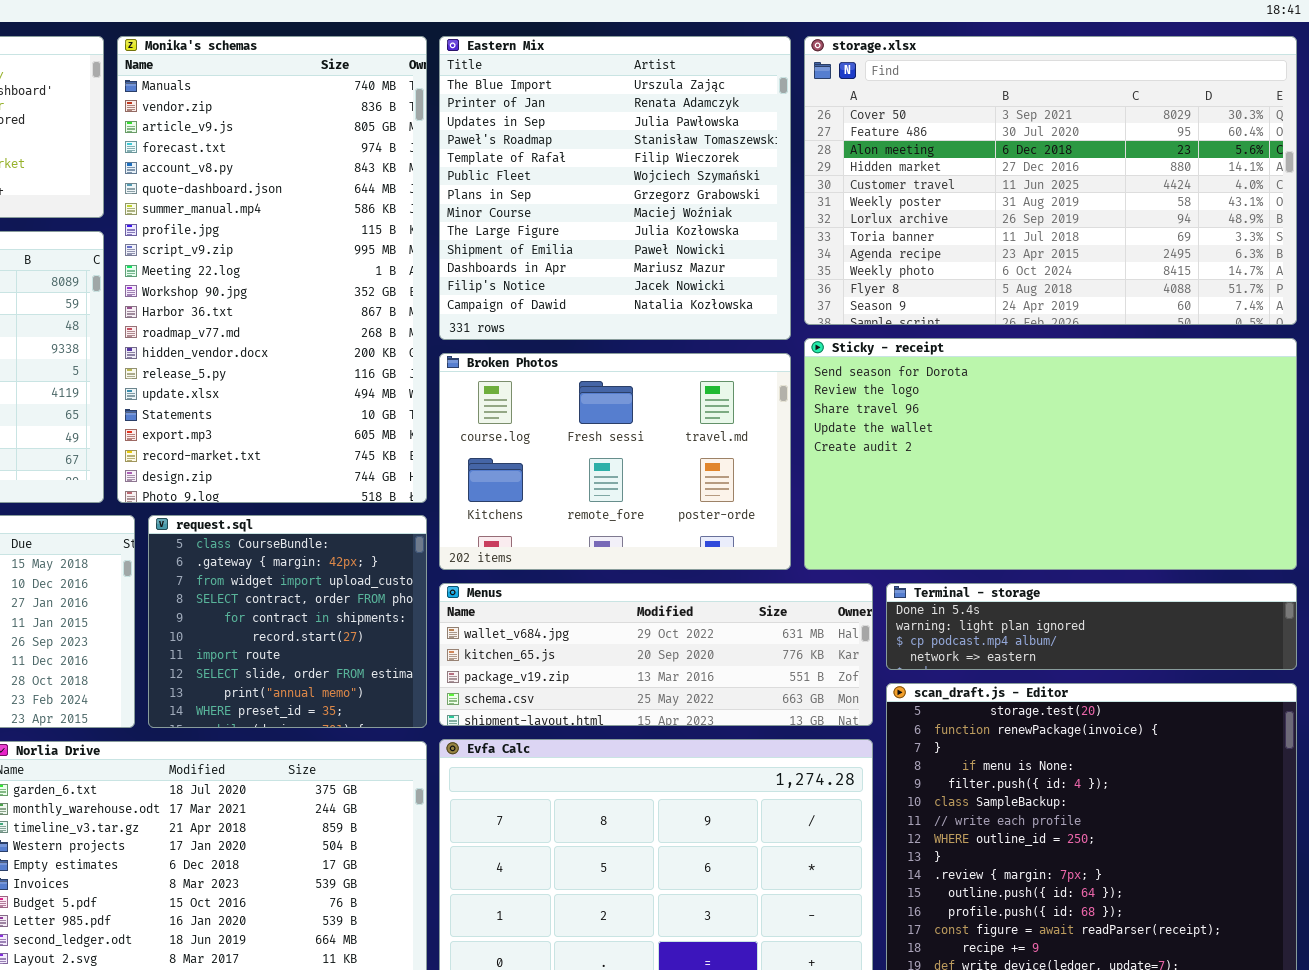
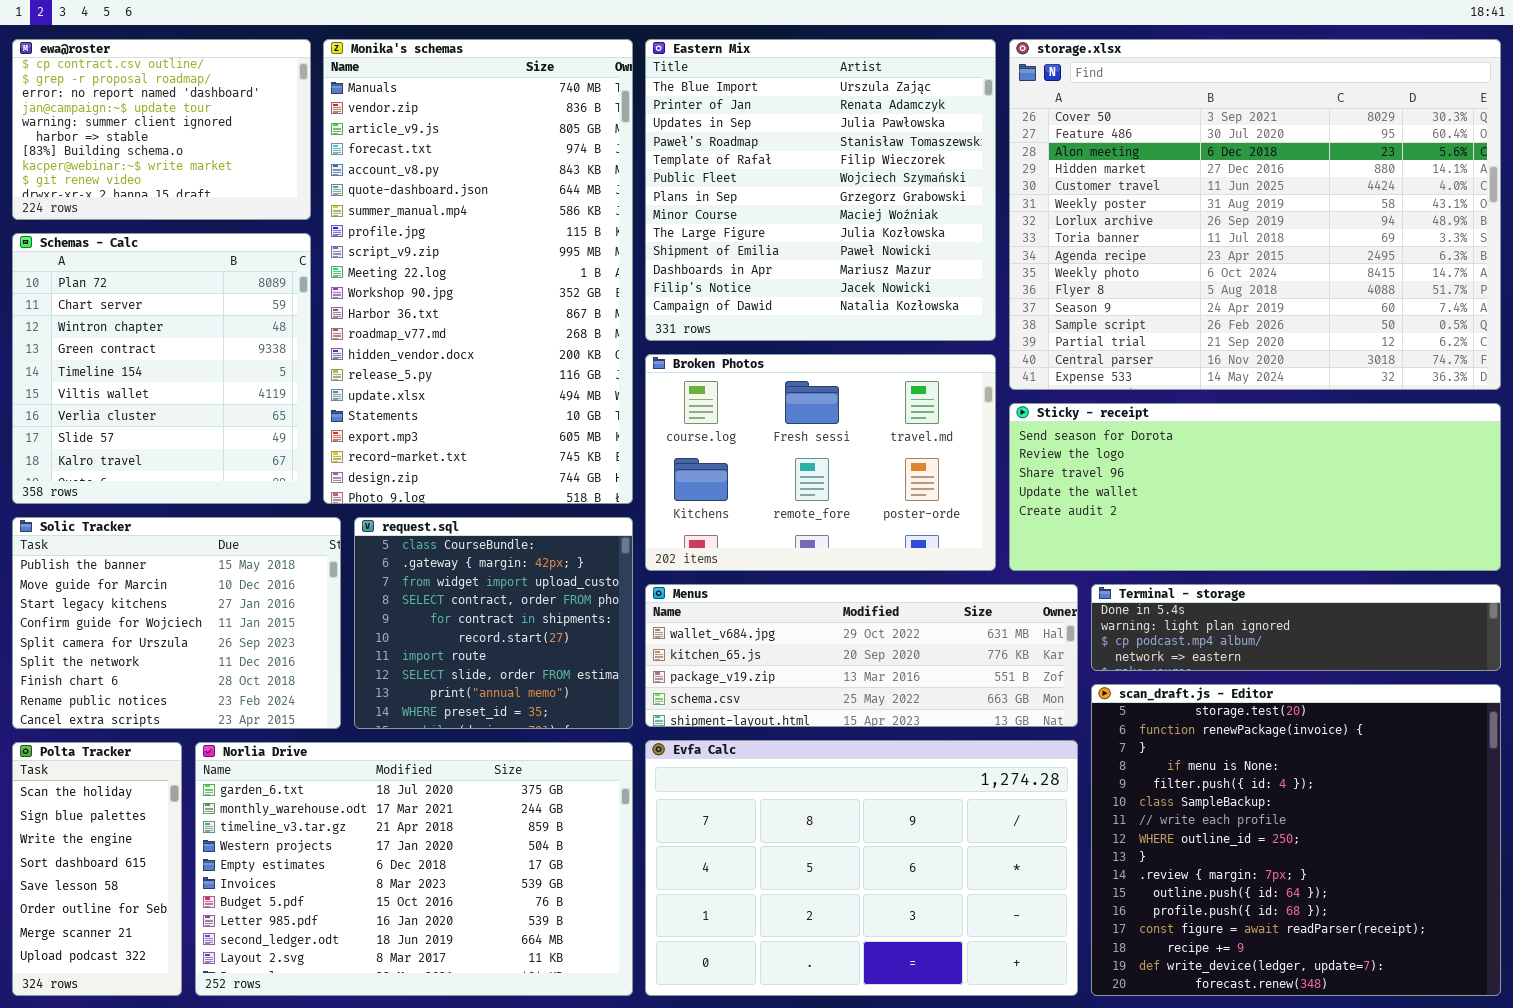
storage.xlsx: [804,36,1297,325] -> [1009,39,1501,390], resized
Sticky - receipt: [804,338,1297,570] -> [1009,403,1501,571], resized

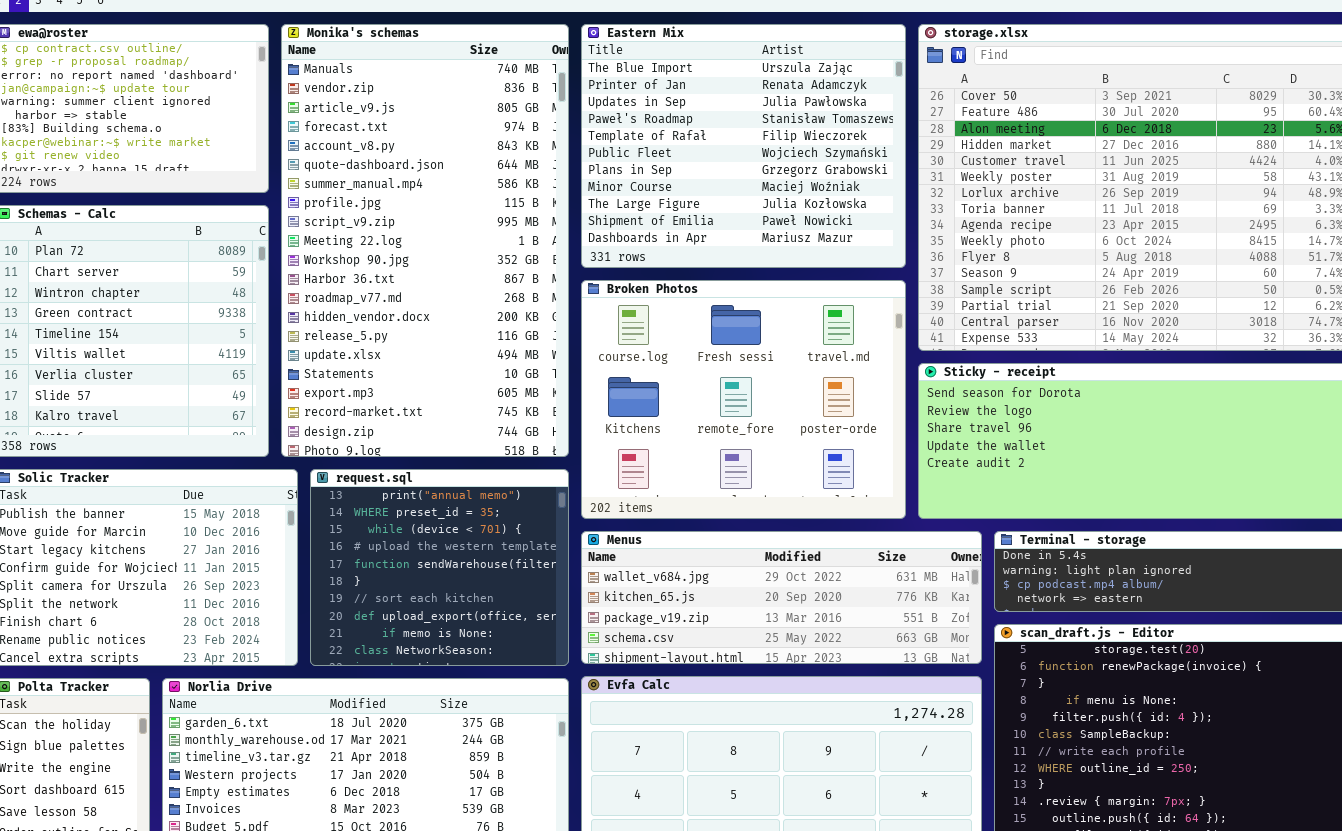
Eastern Mix: [645,39,996,341] -> [581,24,906,268], resized
Broken Photos: [645,354,996,571] -> [581,280,906,519], resized
request.sql: [354,517,633,729] -> [310,469,569,666], scrolled down 8 rows

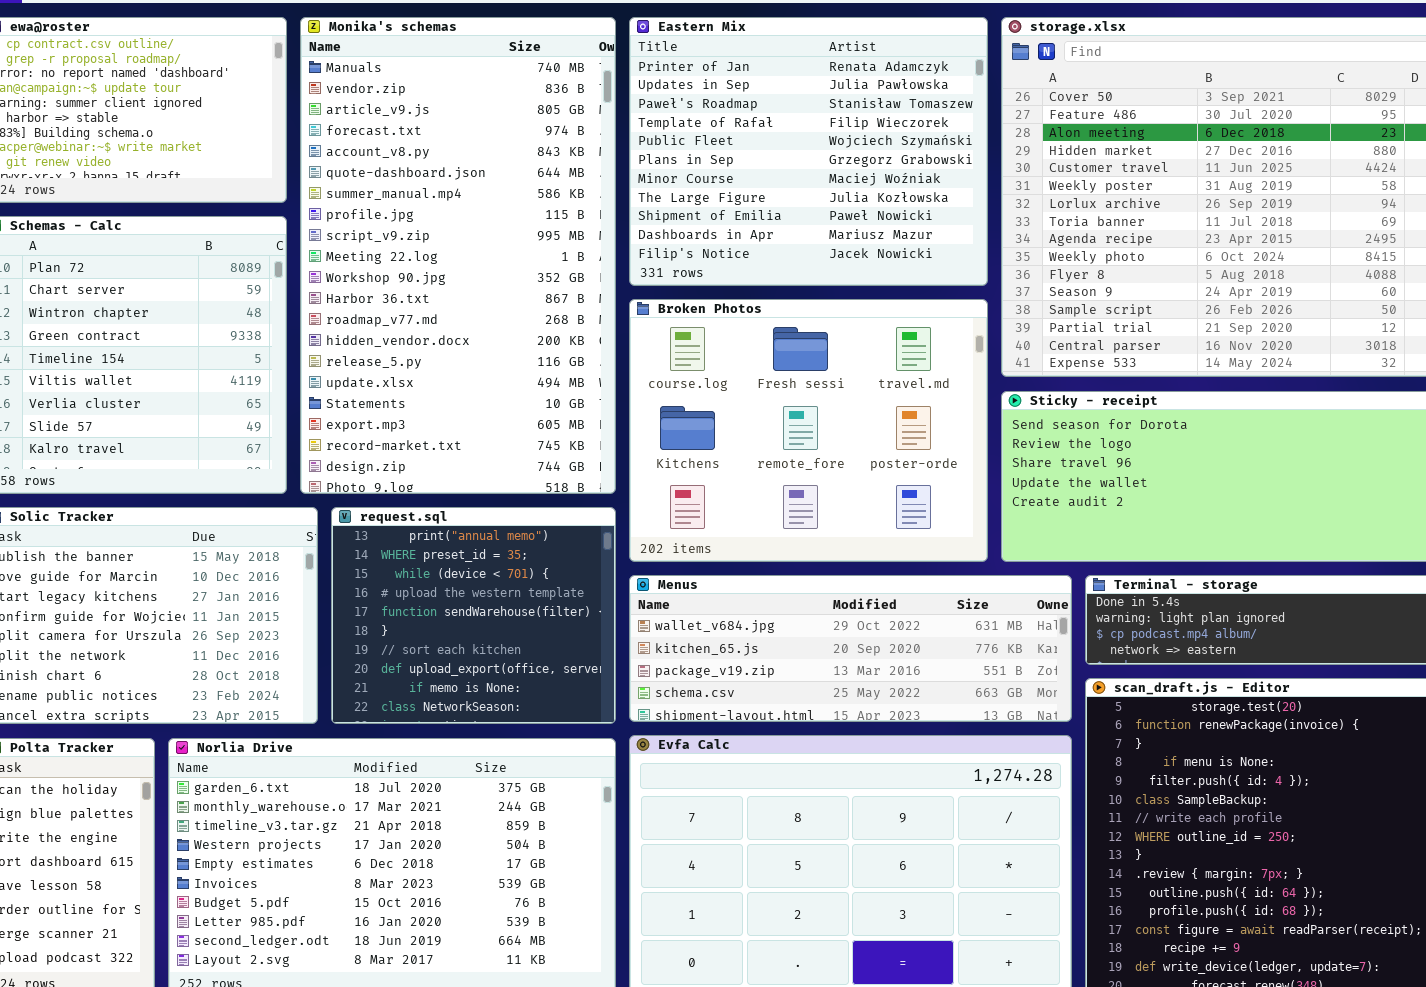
Eastern Mix: [581,24,906,268] -> [629,17,988,286], scrolled down 1 row

